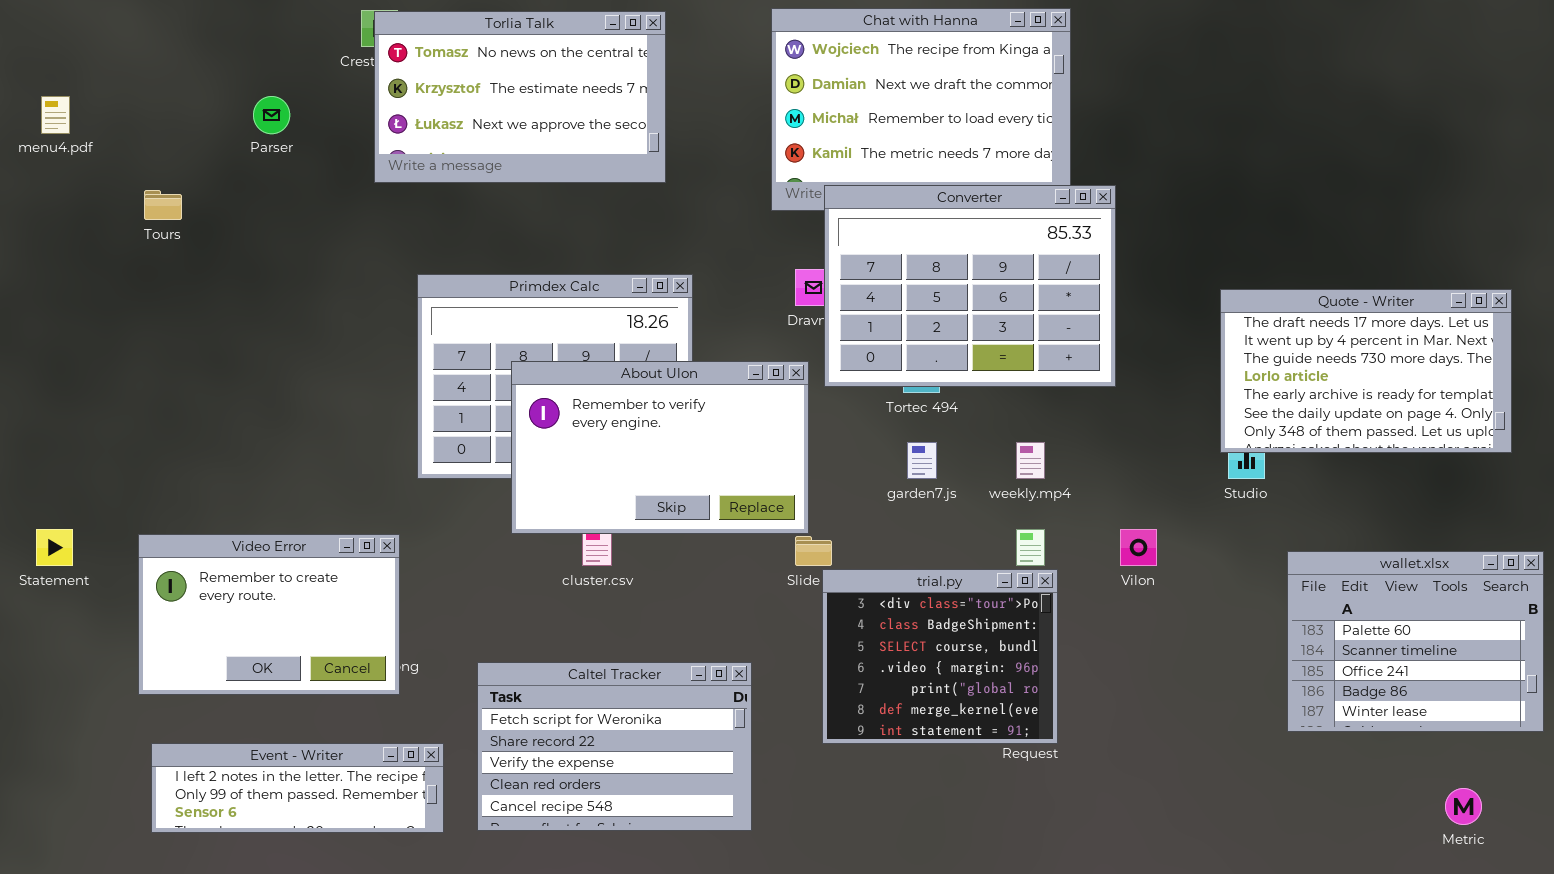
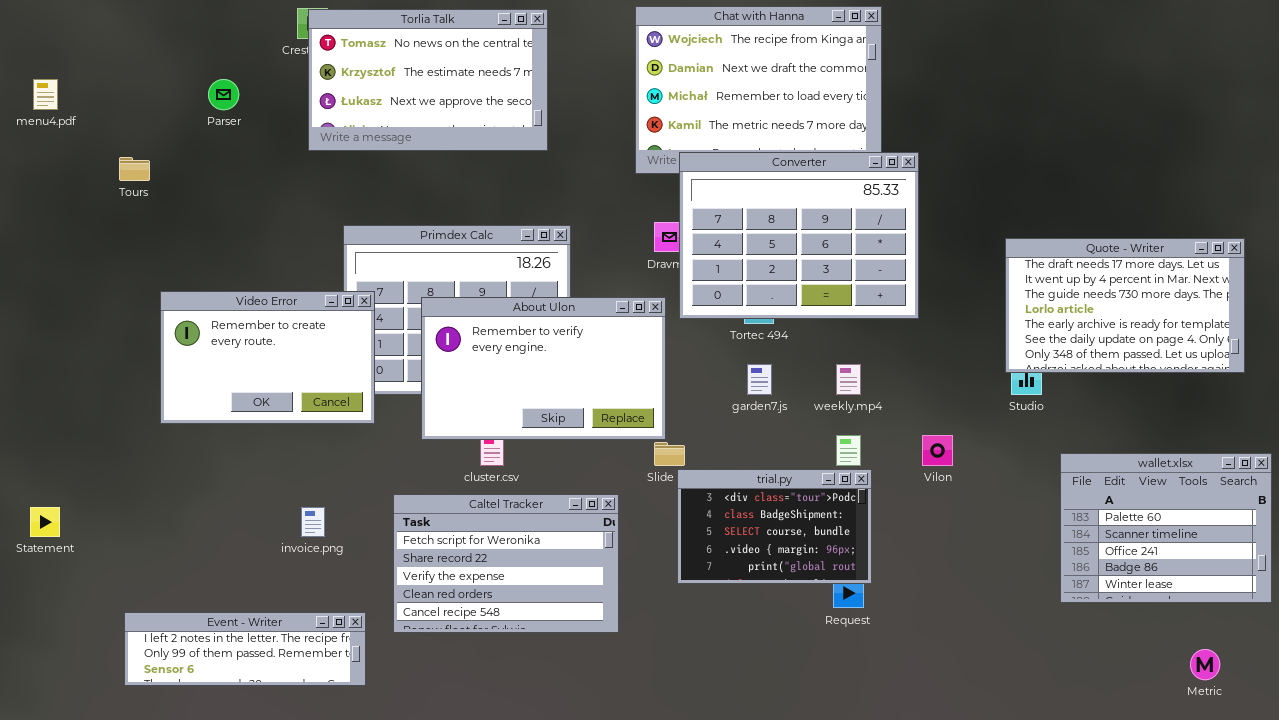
Statement: [36,529,73,566] -> [30,507,60,537], moved
Video Error: [138,534,400,695] -> [160,291,375,424], moved
trial.py: [822,569,1058,744] -> [677,469,872,584], resized
Caltel Tracker: [477,662,752,831] -> [393,494,619,633], moved

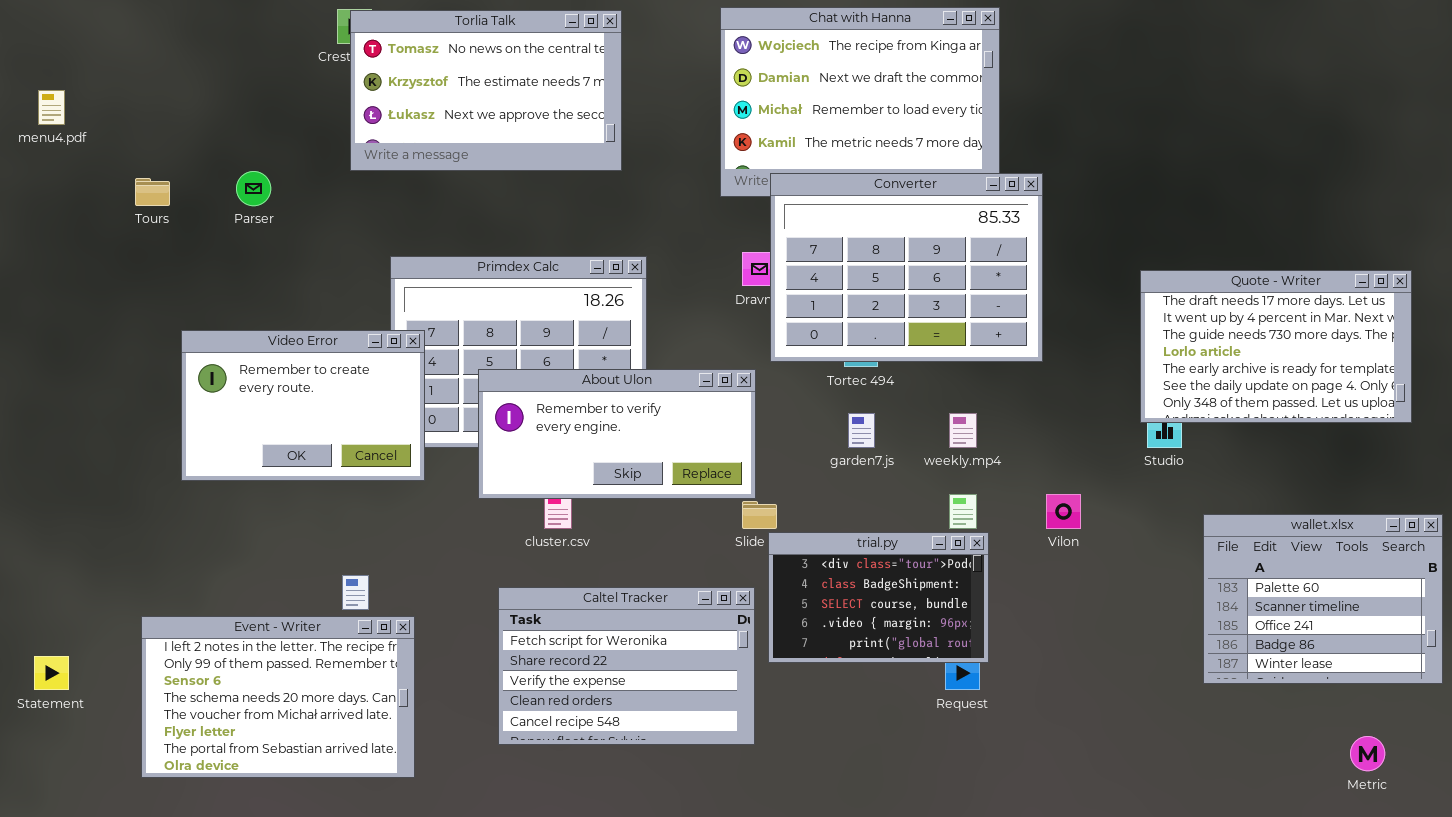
Parser: [208,79,239,110] -> [236,171,271,206], moved
About Ulon: [421,297,666,440] -> [478,369,756,499], resized
Caltel Tracker: [393,494,619,633] -> [498,587,755,745], moved
Statement: [30,507,60,537] -> [34,656,69,690], moved
Event - Writer: [124,612,366,686] -> [141,616,415,778], resized

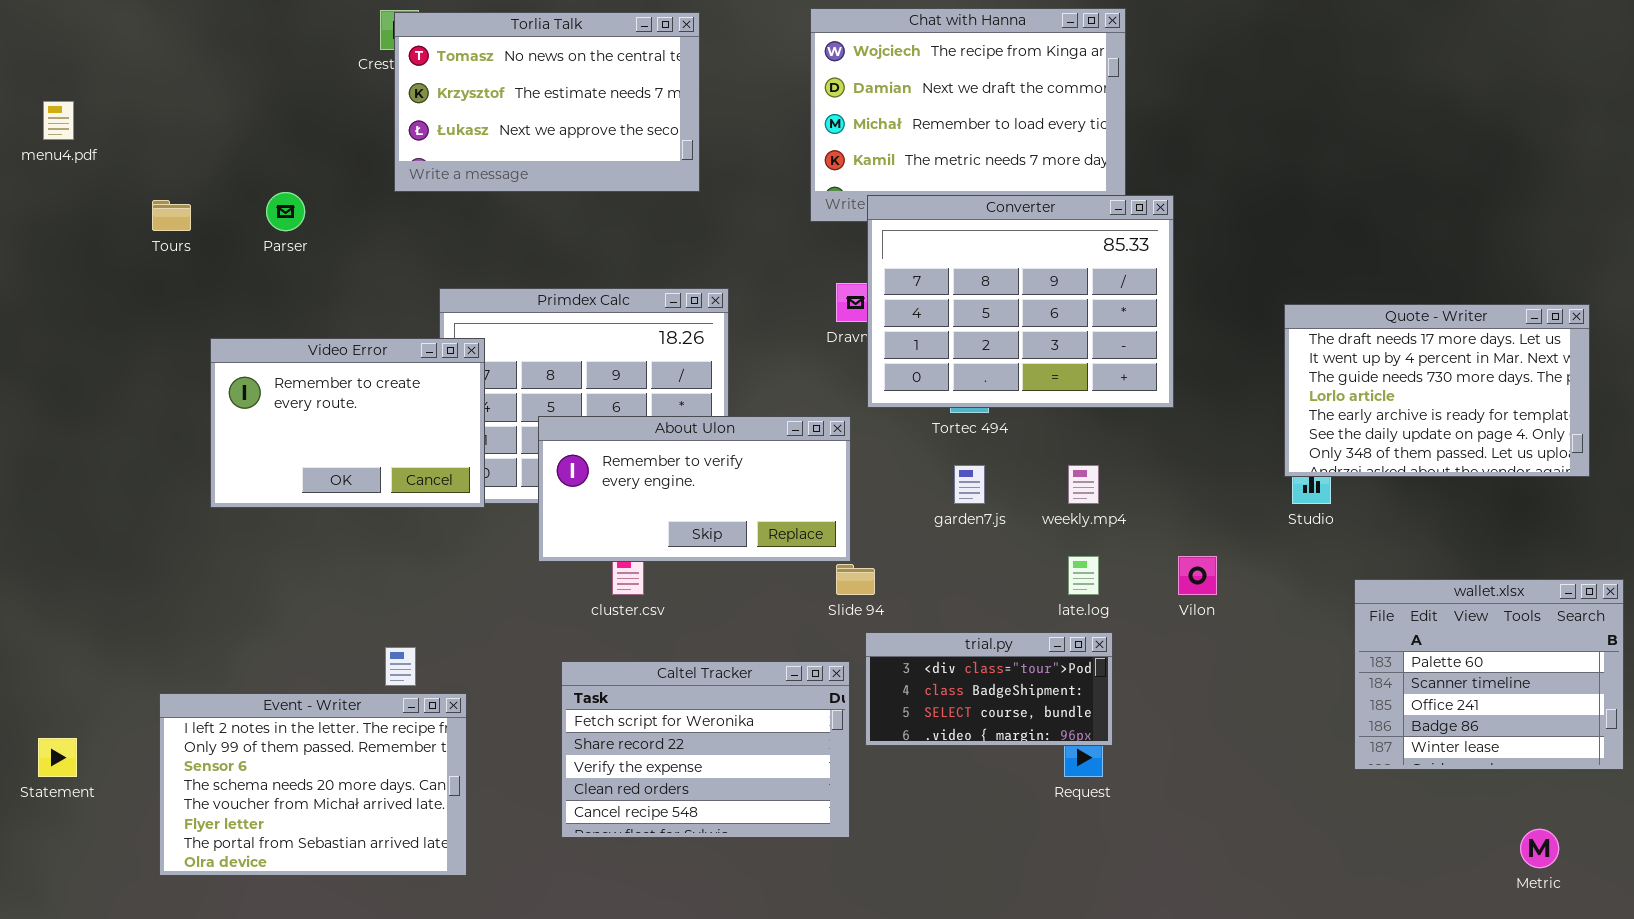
Video Error: [181,330,425,481] -> [210,338,485,508], moved
trial.py: [768,532,989,663] -> [865,632,1113,746], resized

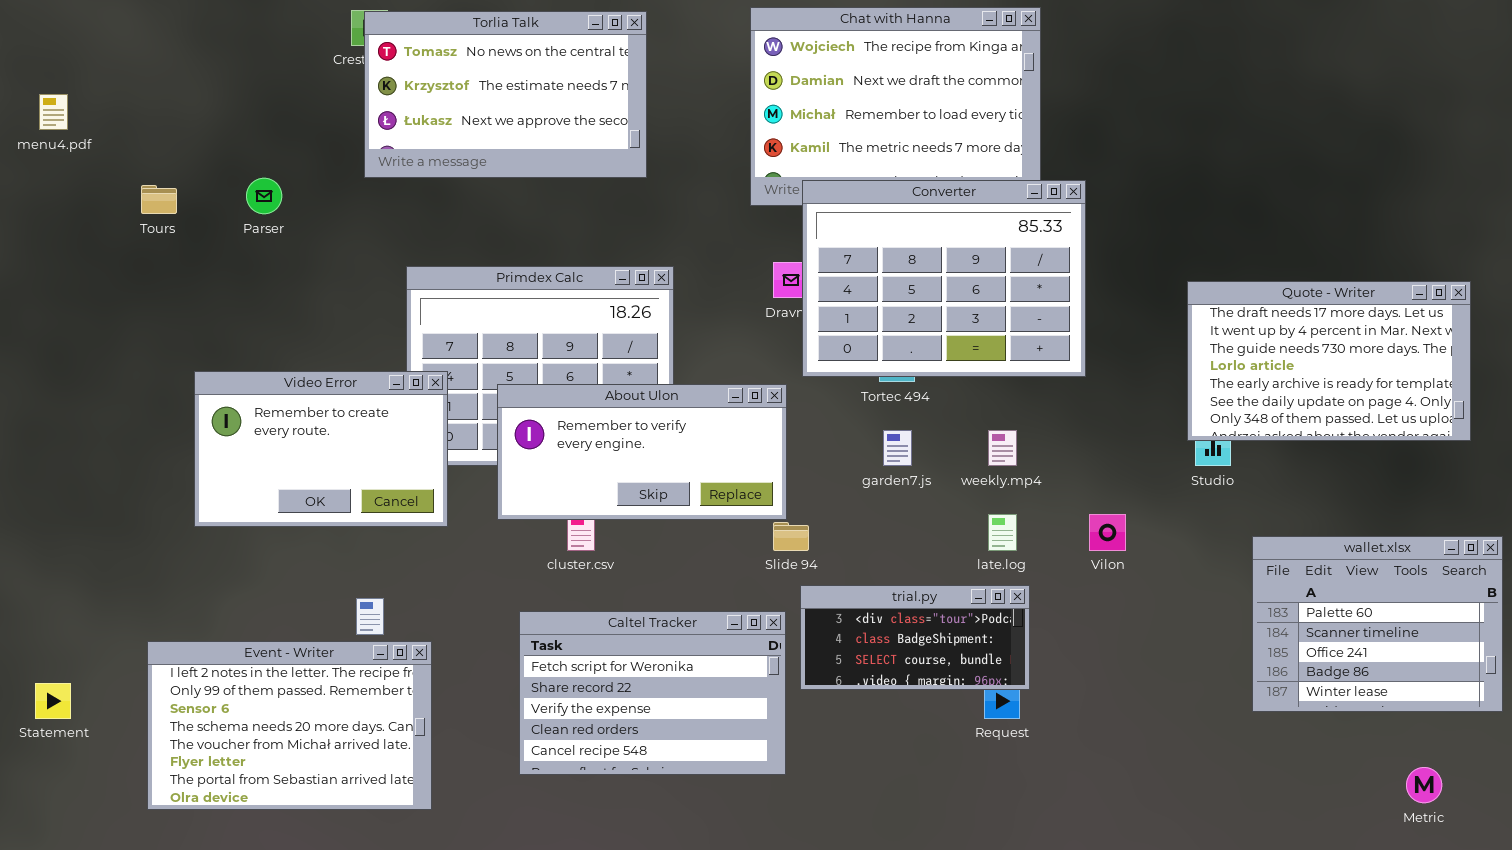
Video Error: [210,338,485,508] -> [194,371,448,527], moved

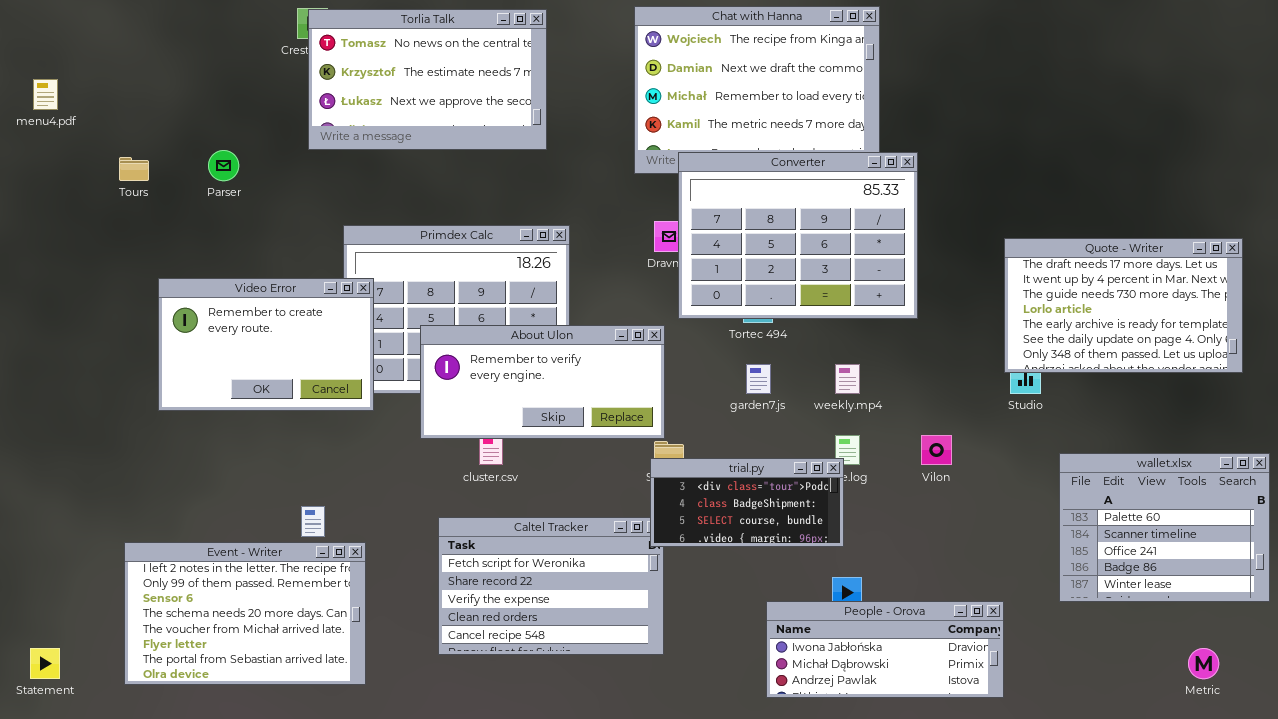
Video Error: [194,371,448,527] -> [158,278,374,411], moved
trial.py: [800,585,1030,690] -> [650,458,844,547], moved
Statement: [35,683,71,719] -> [30,648,60,679], moved
People - Orova: none -> [766,601,1004,698], opened

